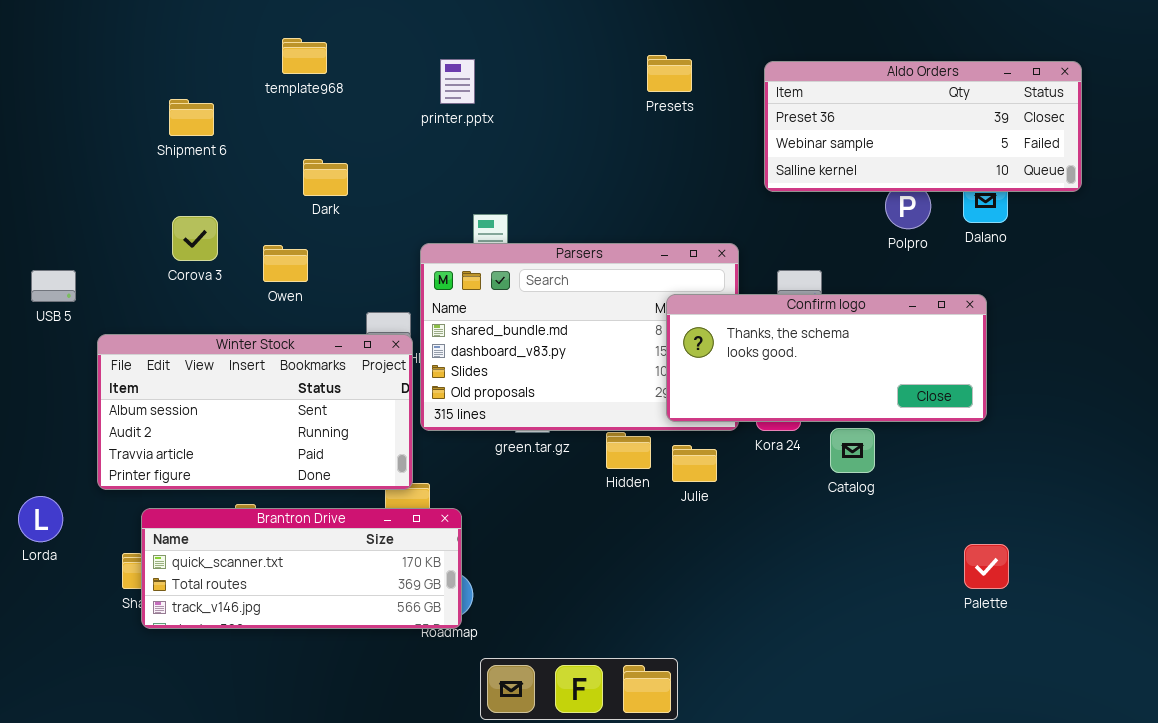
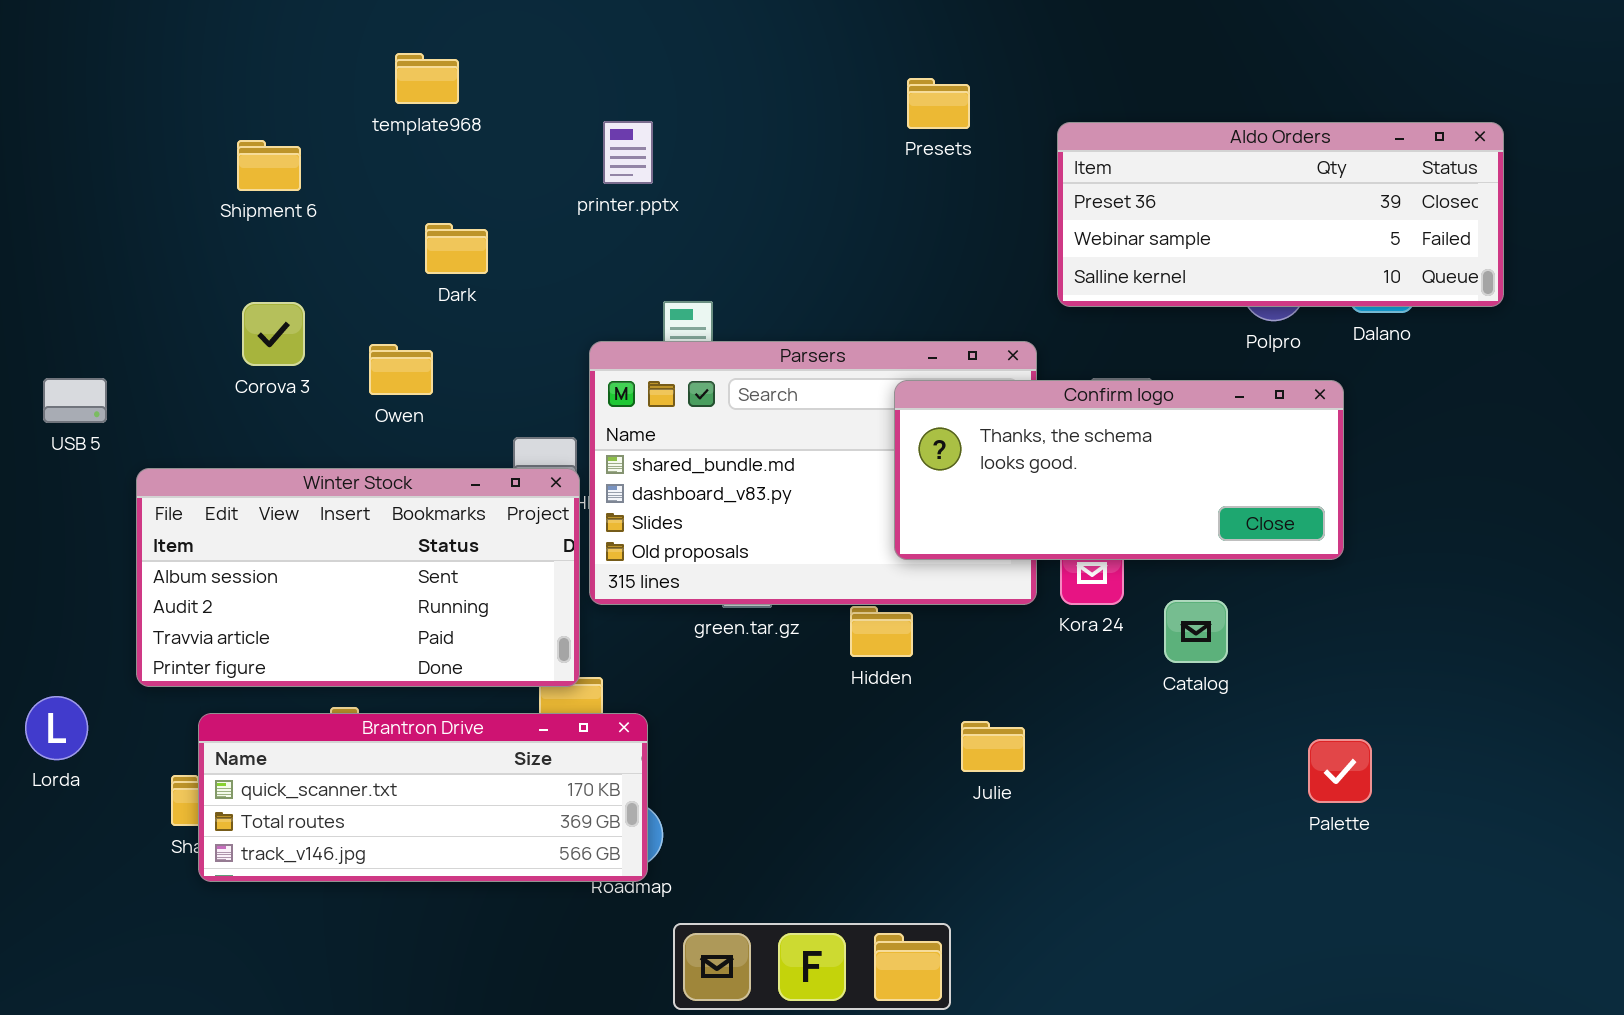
printer.pptx: [440,59,475,104] -> [603,121,653,184], moved
Aldo Orders: [764,61,1082,192] -> [1057,122,1504,307], moved
Confirm logo: [666,294,987,422] -> [894,380,1344,560], moved
Julie: [672,445,717,482] -> [961,721,1025,772], moved
Palette: [964,544,1009,589] -> [1308,739,1372,803], moved

